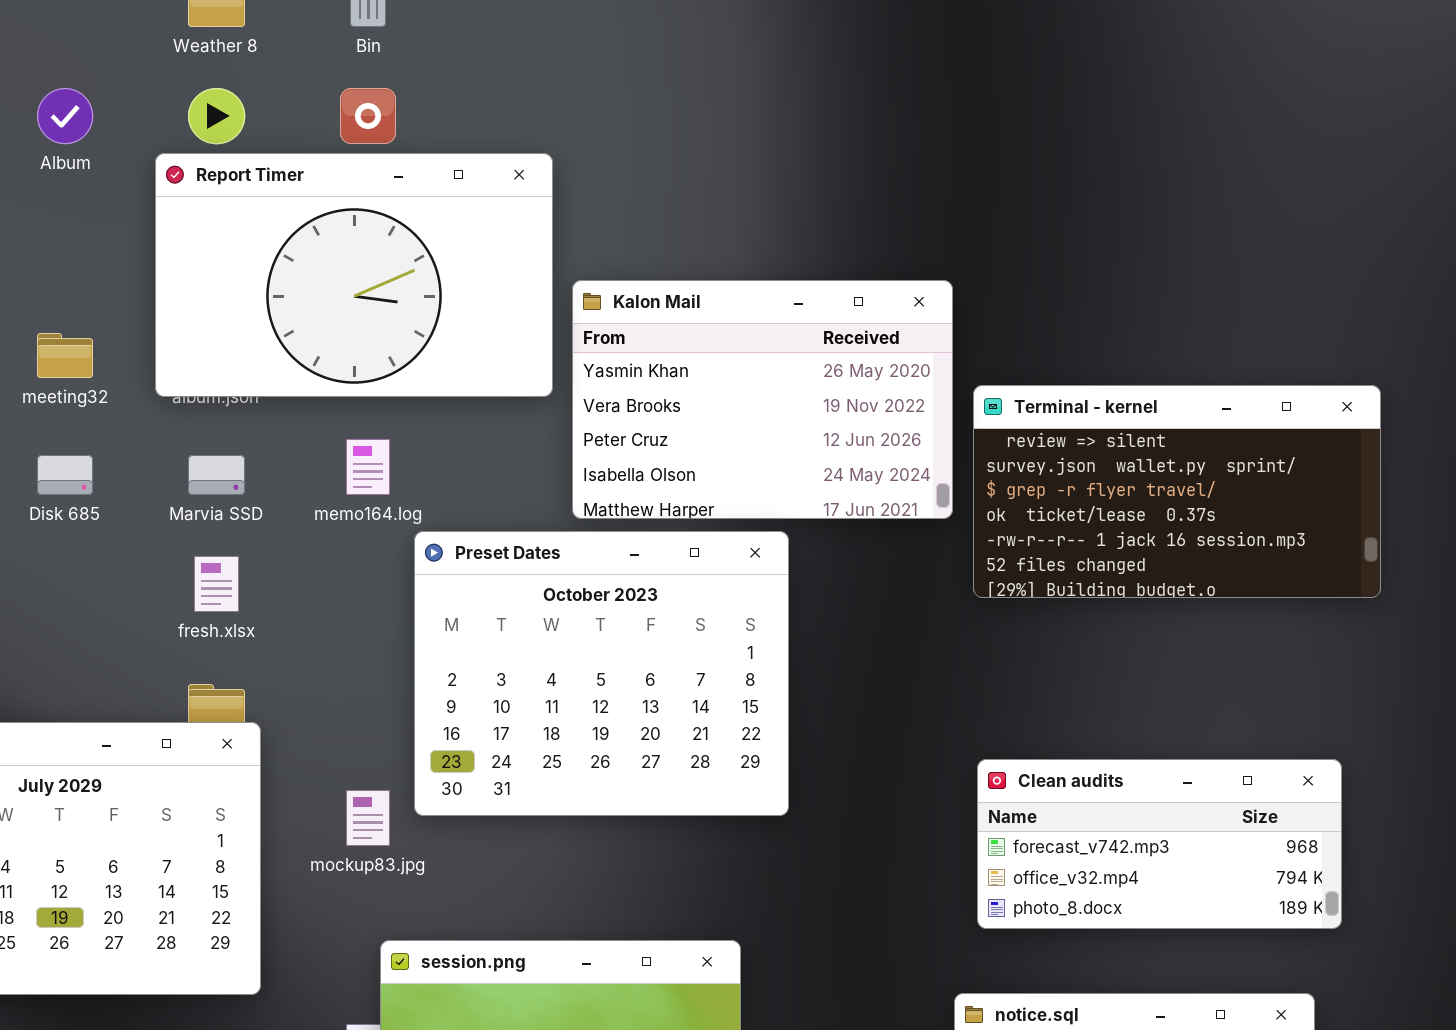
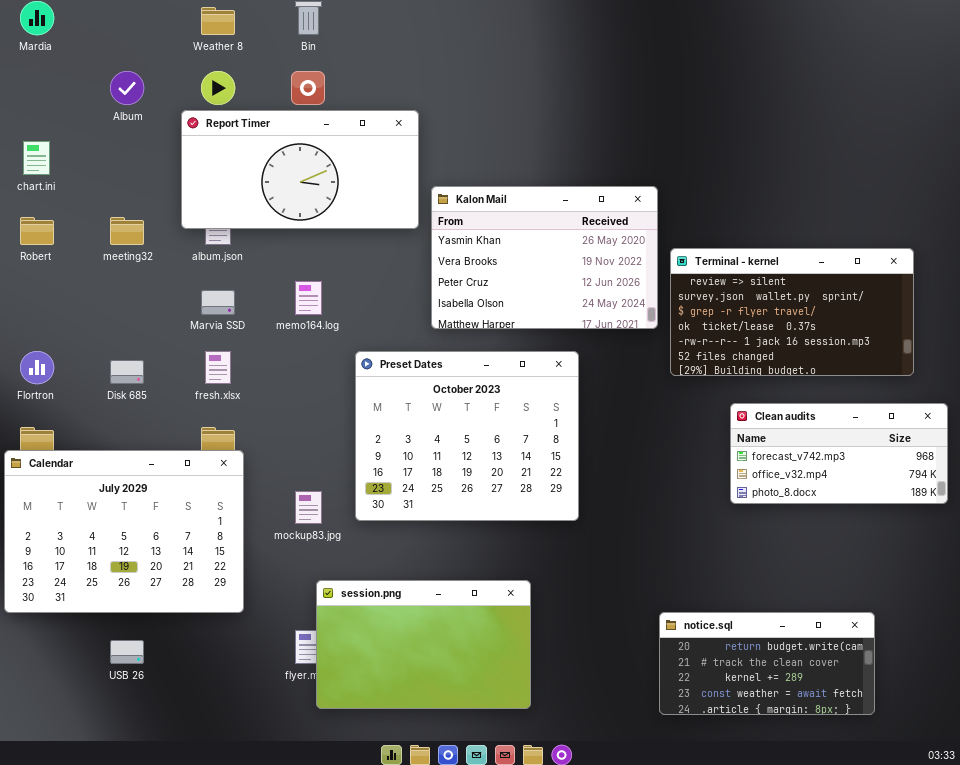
Report Timer: [155,153,553,397] -> [181,110,419,229], resized
Disk 685: [37,455,93,495] -> [110,360,144,384], moved
Preset Dates: [414,531,789,816] -> [355,351,579,521], moved
Clean audits: [977,759,1342,929] -> [730,403,948,504], moved

